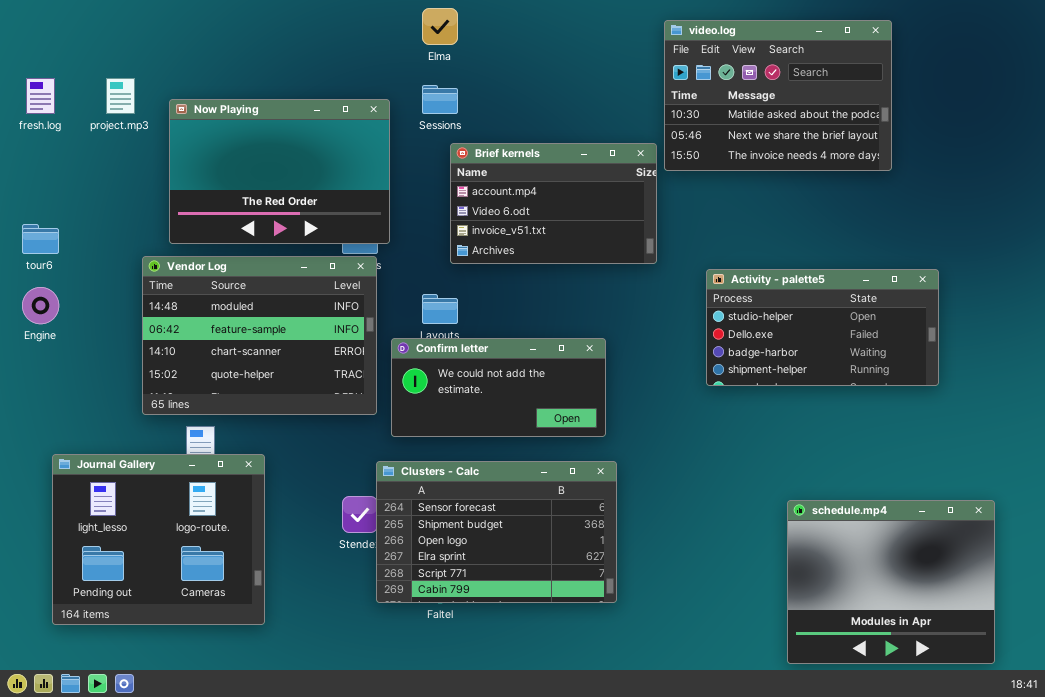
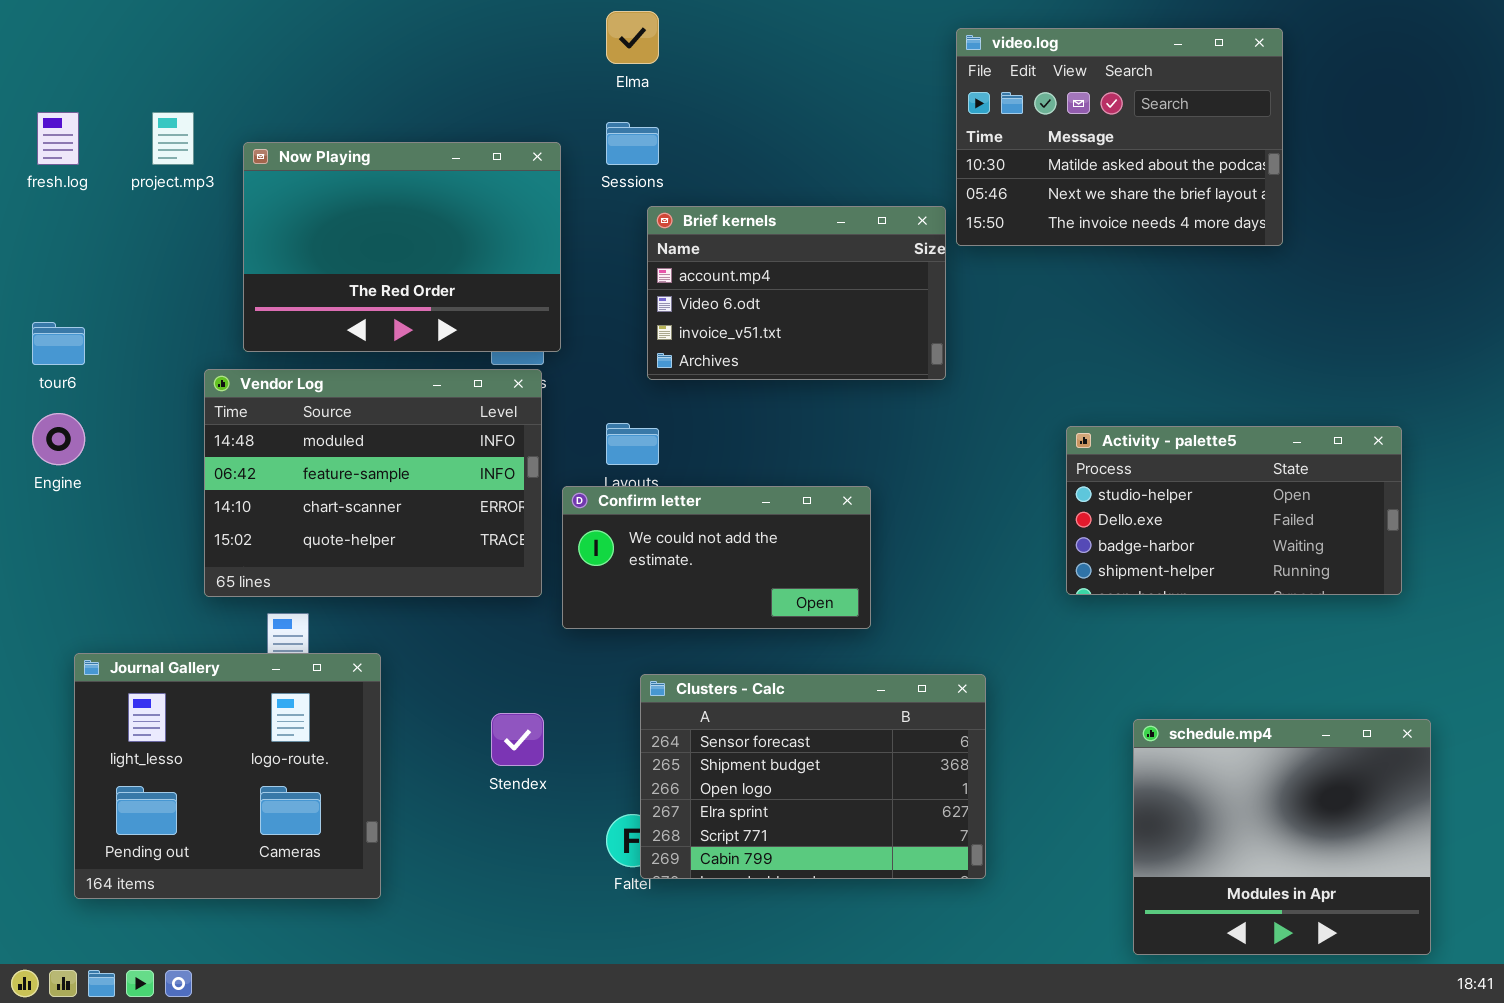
Activity - palette5: [706,269,939,386] -> [1066,426,1402,595], moved
Clusters - Calc: [376,461,617,603] -> [640,674,986,879], moved

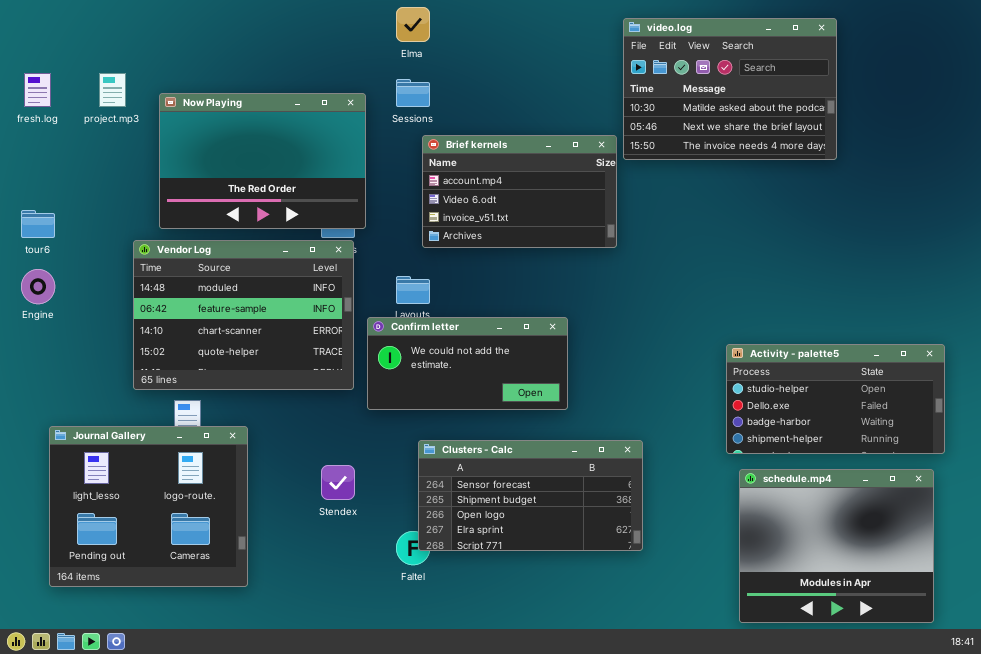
Activity - palette5: [1066,426,1402,595] -> [726,344,945,454], moved
Clusters - Calc: [640,674,986,879] -> [418,440,643,551], resized

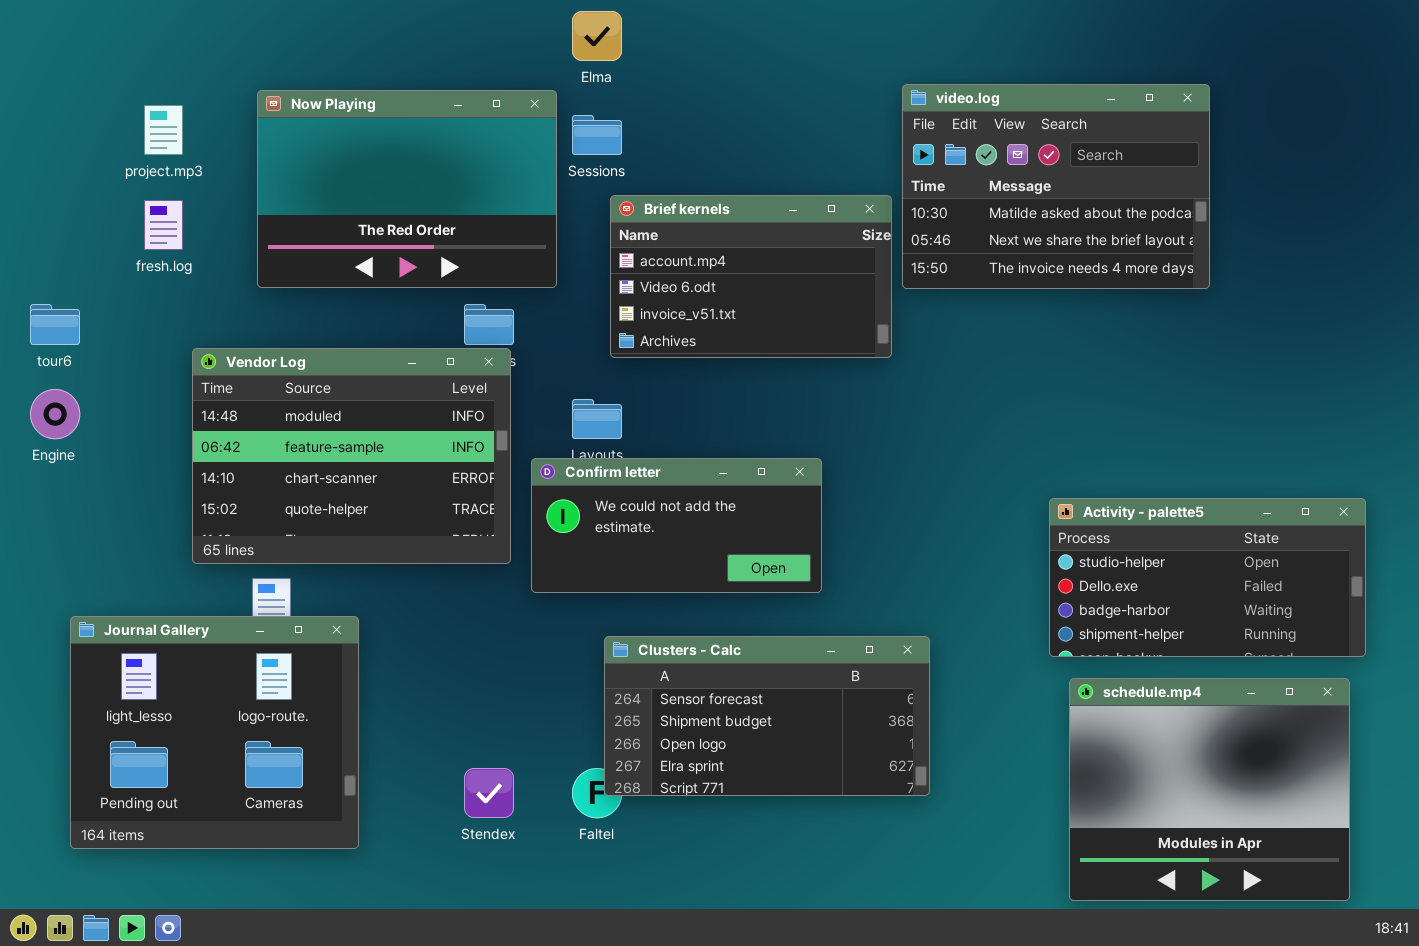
video.log: [623,18,837,160] -> [902,84,1210,289], moved
fresh.log: [24,73,51,107] -> [144,200,183,250], moved
Now Playing: [159,93,366,229] -> [257,90,557,288], moved
Stendex: [321,465,355,500] -> [464,768,514,818], moved

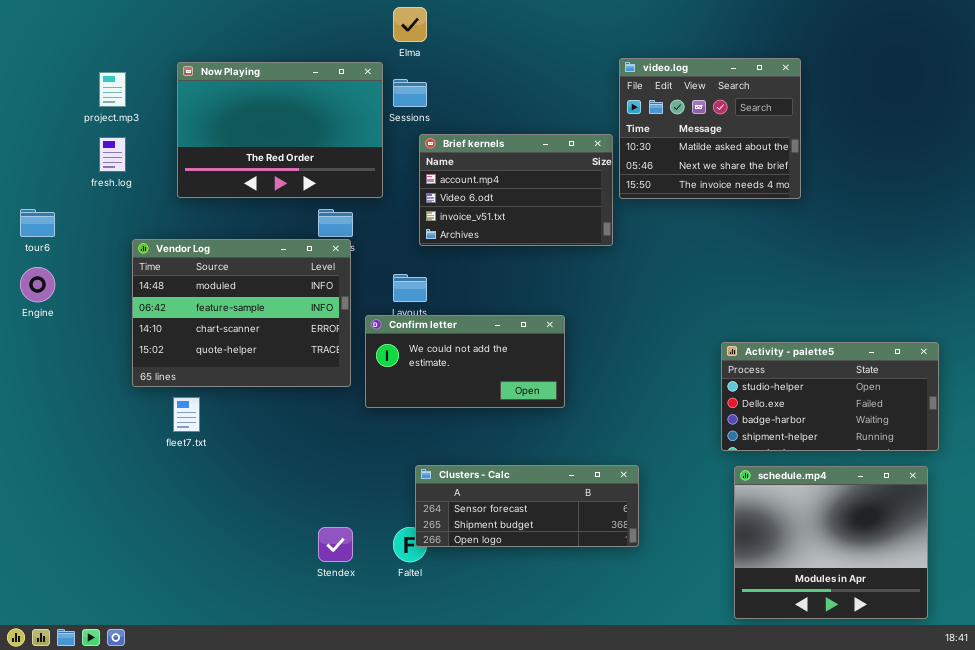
video.log: [902,84,1210,289] -> [619,58,801,199], resized
Journal Gallery: [70,616,359,849] -> none, closed
Clusters - Calc: [604,636,930,796] -> [415,465,639,547], resized

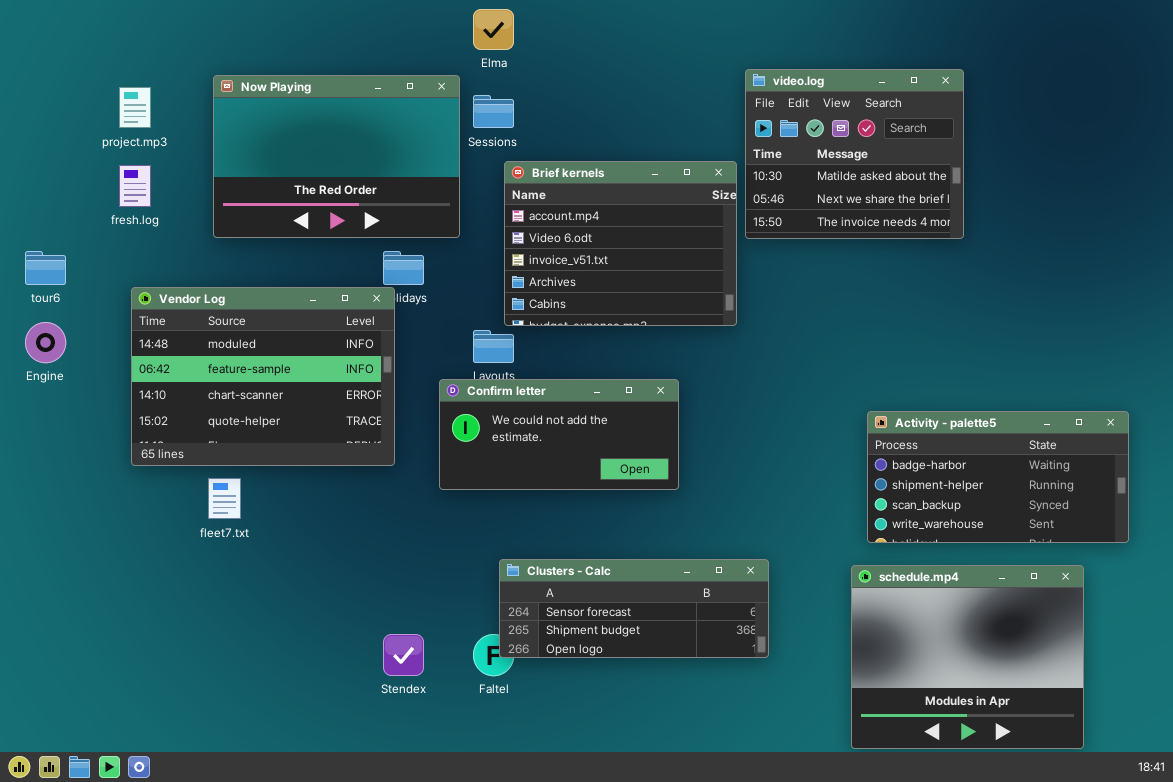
Brief kernels: [419,134,613,246] -> [504,161,737,326], resized
Vendor Log: [132,239,351,387] -> [131,287,395,466], moved
Activity - palette5: [721,342,939,451] -> [867,411,1129,543], scrolled down 2 rows
schedule.mp4: [734,466,928,619] -> [851,565,1084,749], moved

